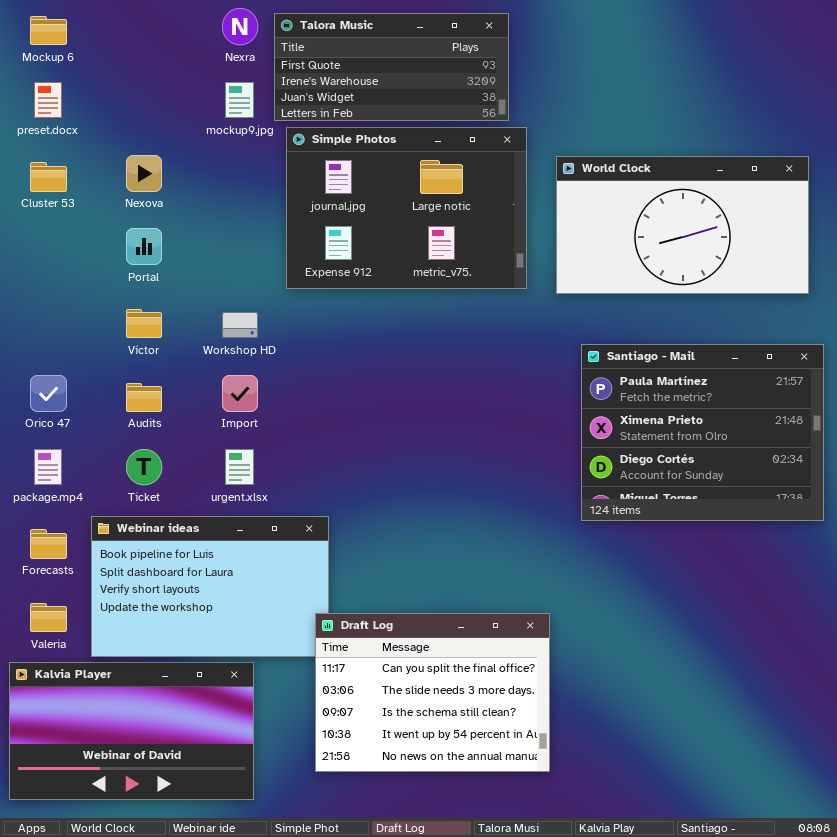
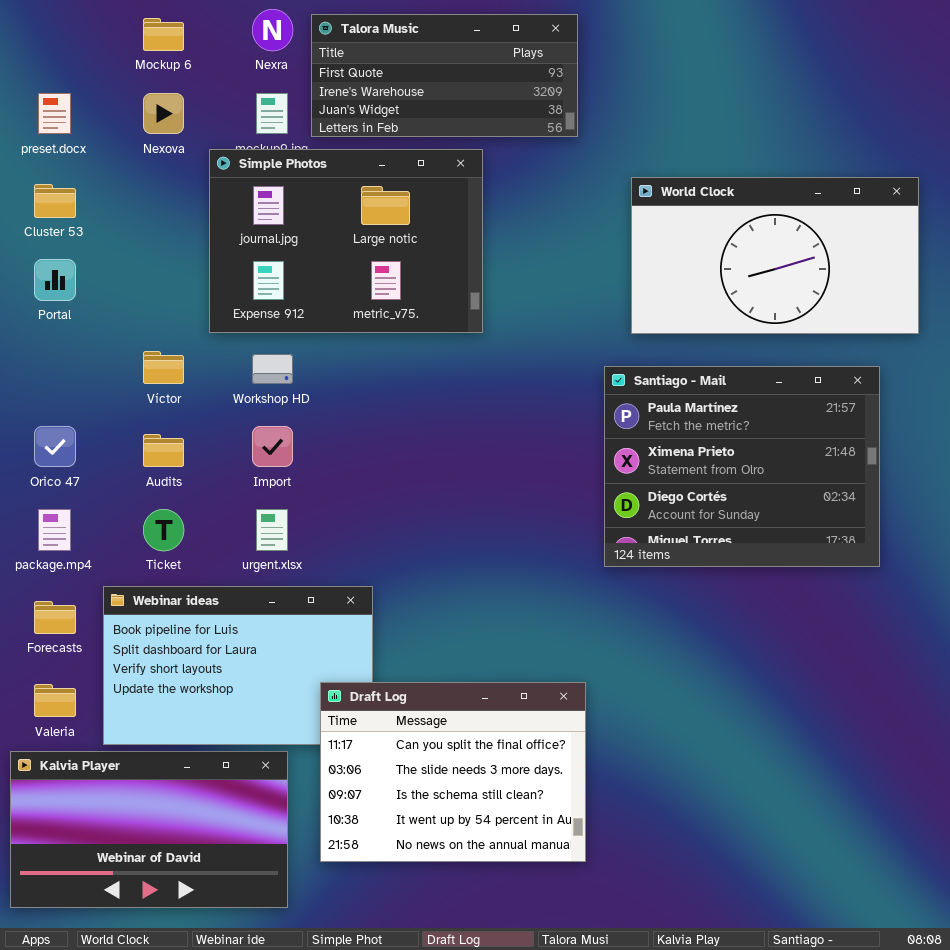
Mockup 6: [30,16,67,45] -> [143,18,184,51], moved
Simple Photos: [286,127,527,289] -> [209,149,483,333], moved
Nexova: [126,155,162,192] -> [143,93,184,134], moved
Portal: [126,228,162,265] -> [34,259,76,301], moved
Santiago - Mail: [581,344,824,521] -> [604,366,880,567], moved
Draft Log: [315,613,550,772] -> [320,682,586,862], moved

